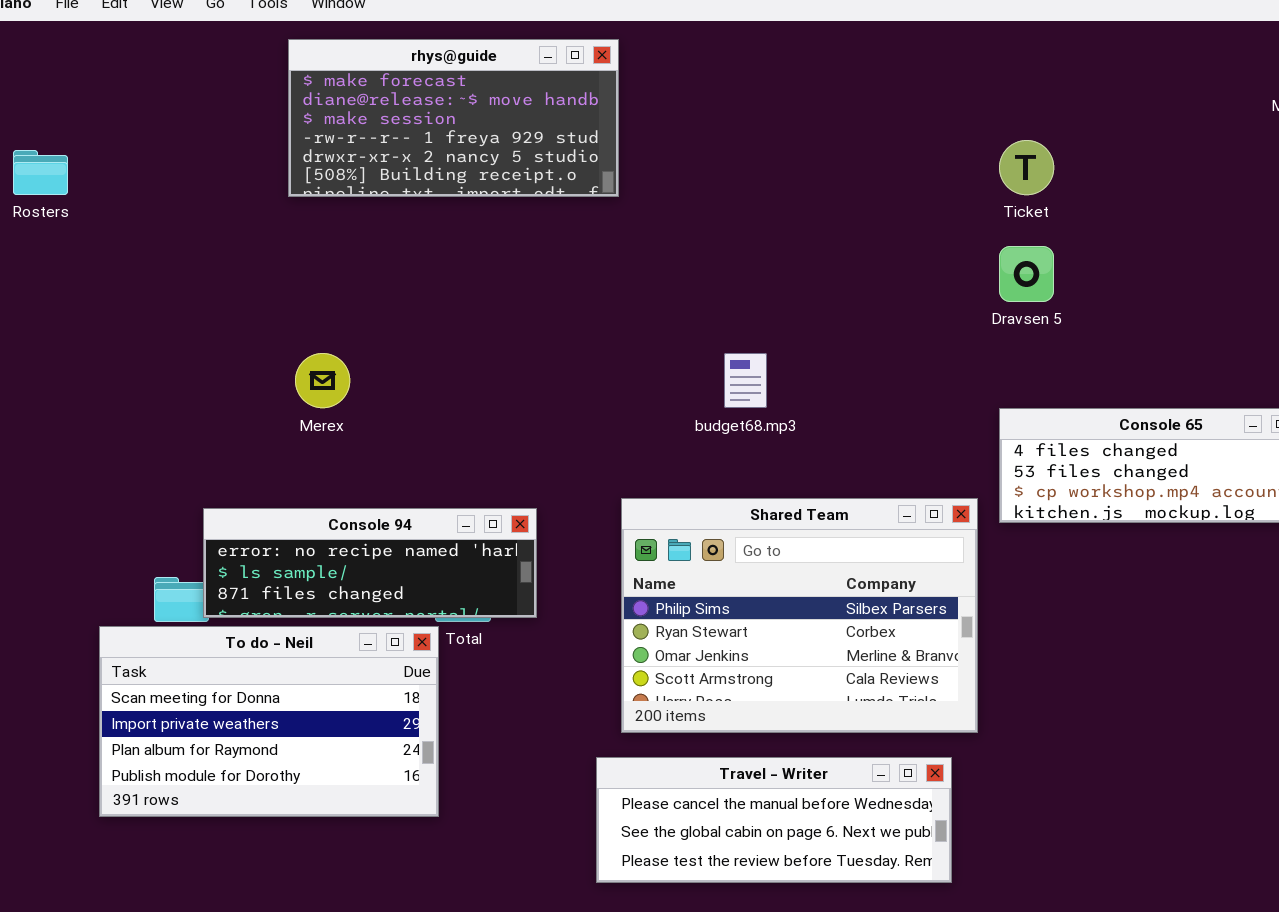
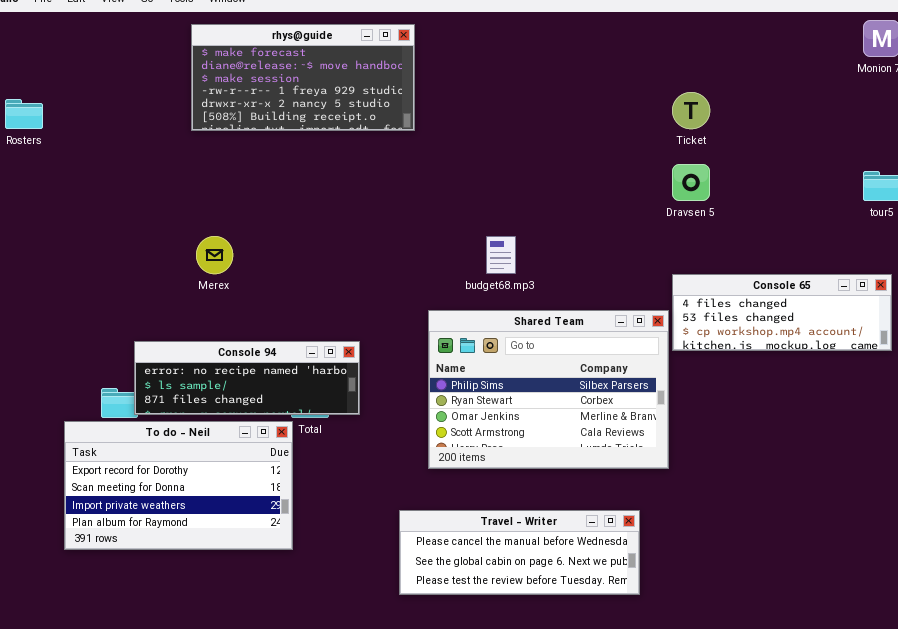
Shared Team: [621,498,978,733] -> [428,310,669,469], moved
To do - Neil: [99,626,439,817] -> [64,421,293,550], scrolled up 1 row

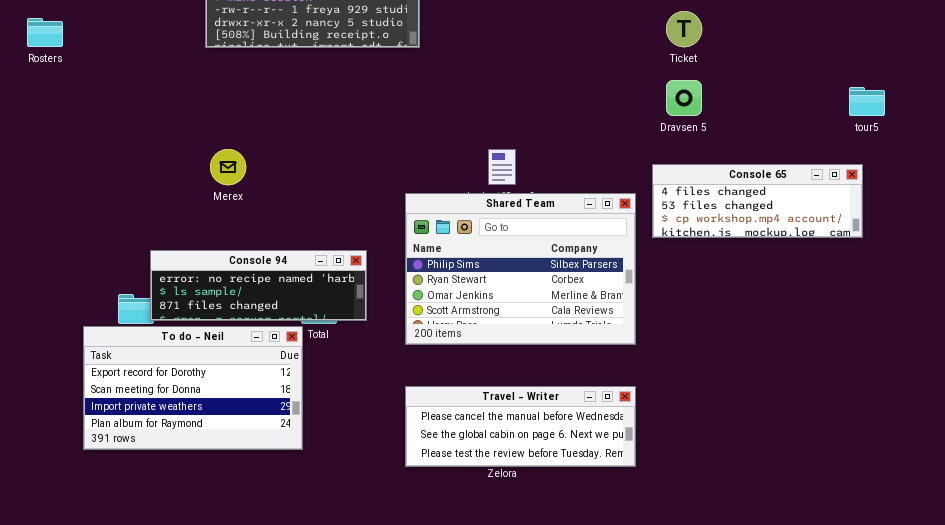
Console 65: [672,274,892,351] -> [652,164,863,238], moved
Shared Team: [428,310,669,469] -> [405,193,636,345], moved
Travel - Writer: [399,510,640,595] -> [405,386,636,467], moved

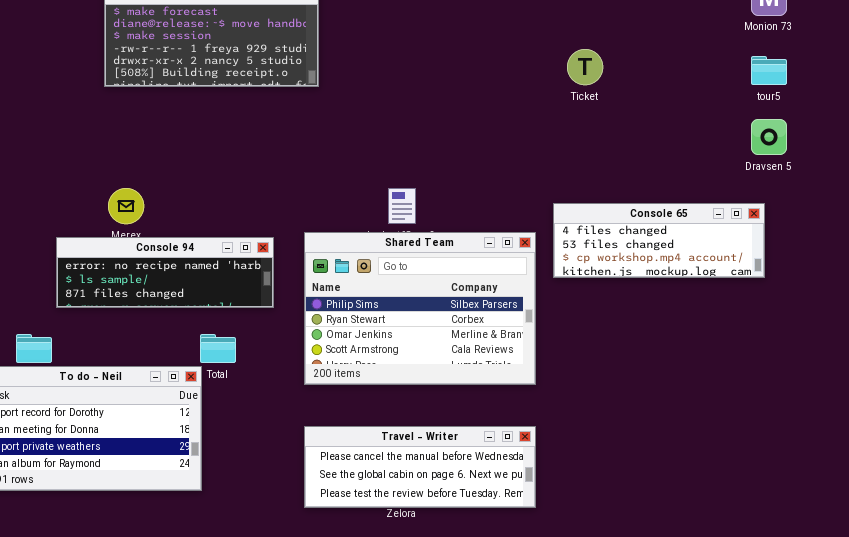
Dravsen 5: [666,80,702,116] -> [751,119,787,155], moved
tour5: [849,87,885,116] -> [751,56,787,85], moved
Console 94: [150,250,367,321] -> [56,237,274,308], moved

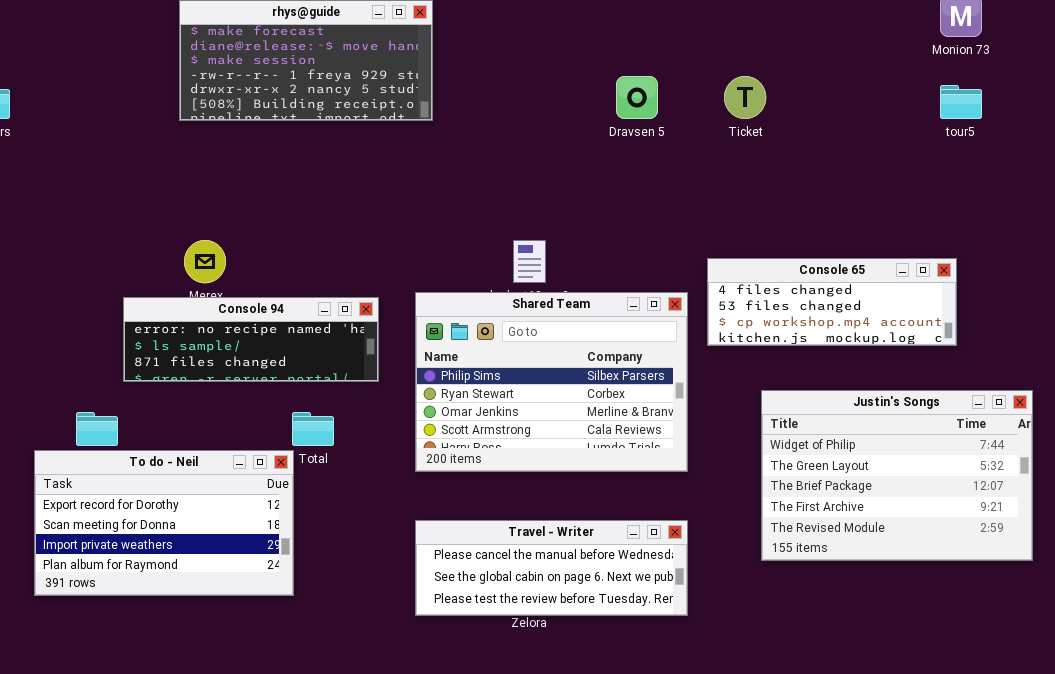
Dravsen 5: [751,119,787,155] -> [616,76,658,119], moved
Justin's Songs: none -> [761,390,1033,561], opened

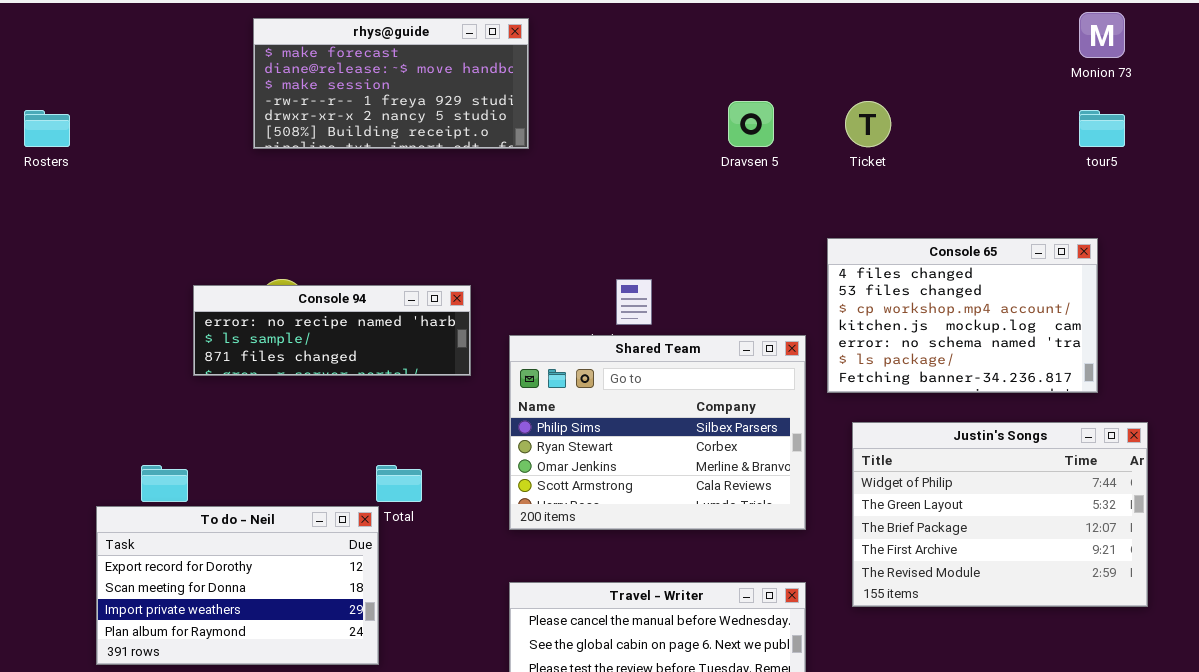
Console 65: [707,258,957,346] -> [827,238,1098,393], resized
Console 94: [123,297,379,382] -> [193,285,471,376], moved
Justin's Songs: [761,390,1033,561] -> [852,422,1148,607], moved

